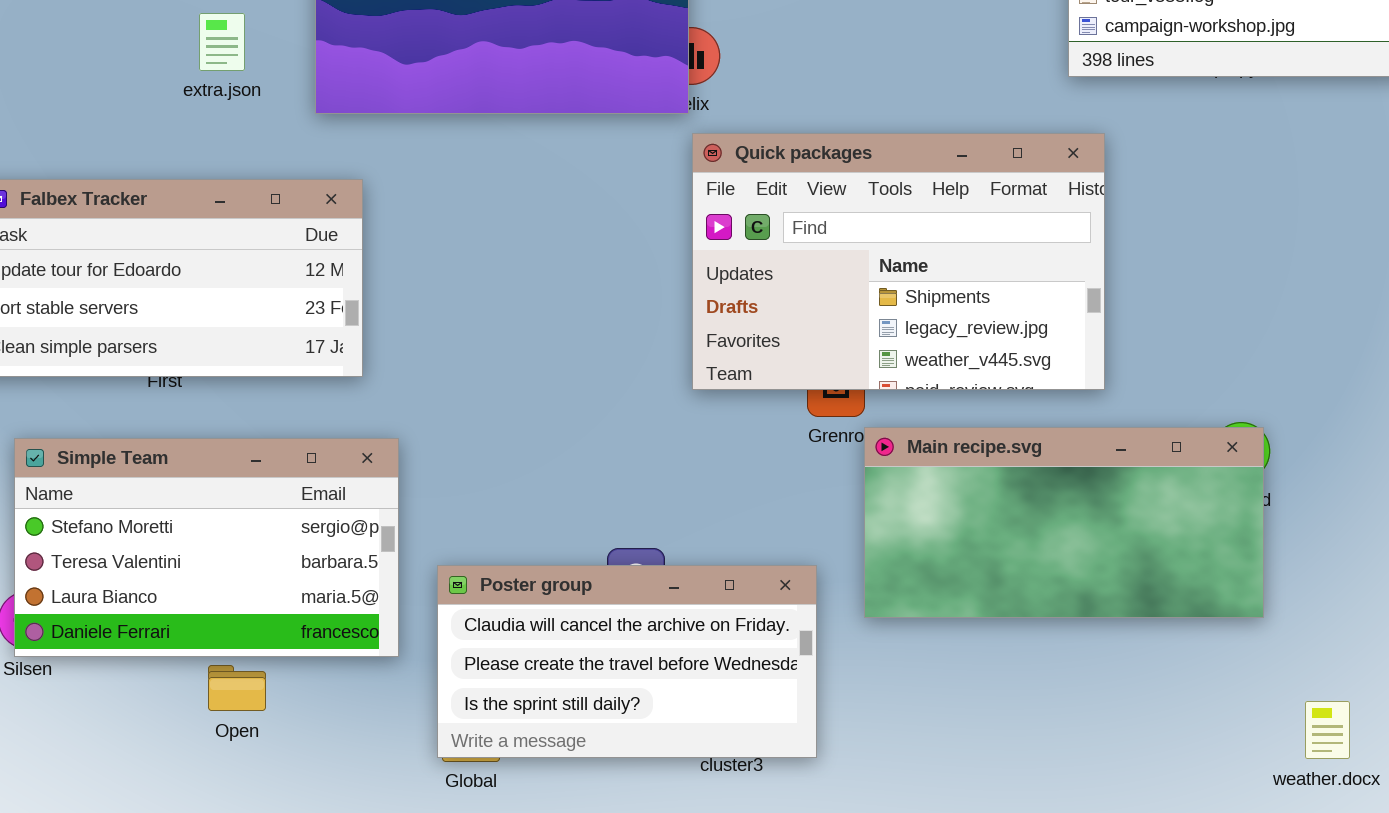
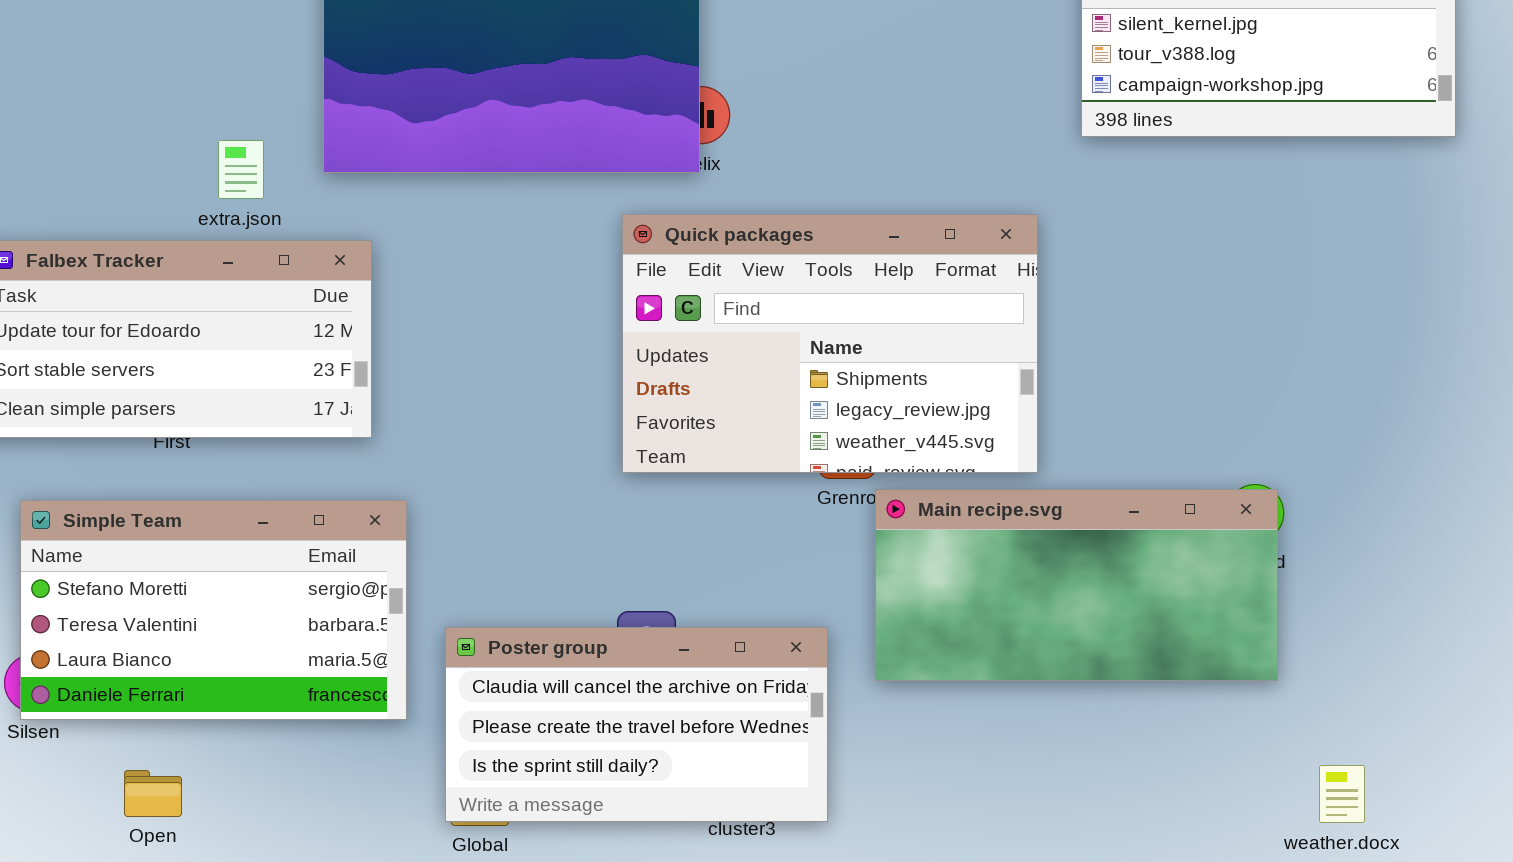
extra.json: [199,13,245,71] -> [218,140,264,199], moved
Quick packages: [692,133,1105,390] -> [622,214,1038,473], moved
Open: [208,665,266,711] -> [124,770,182,817], moved

